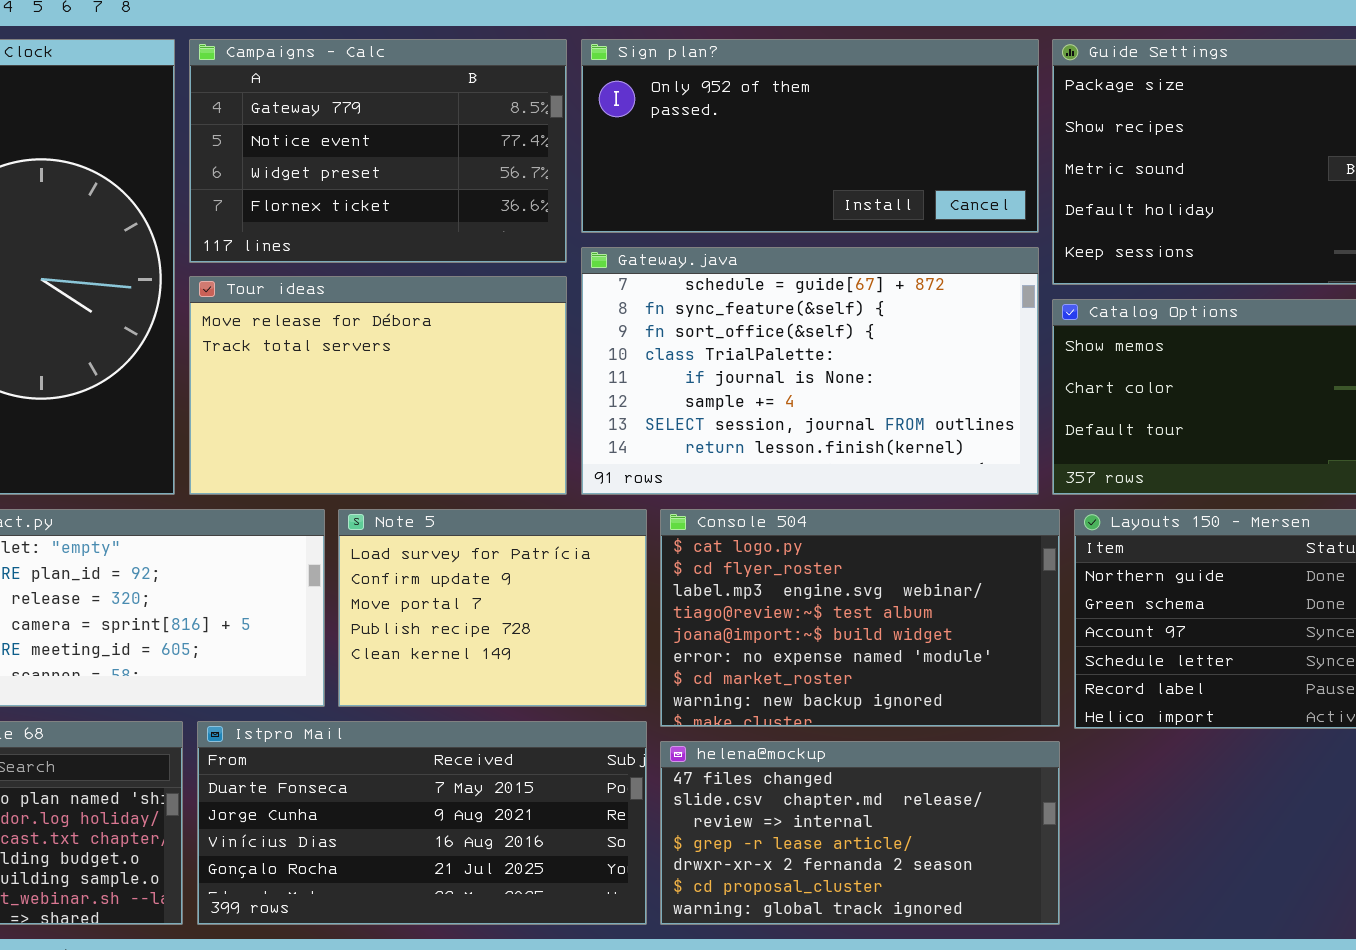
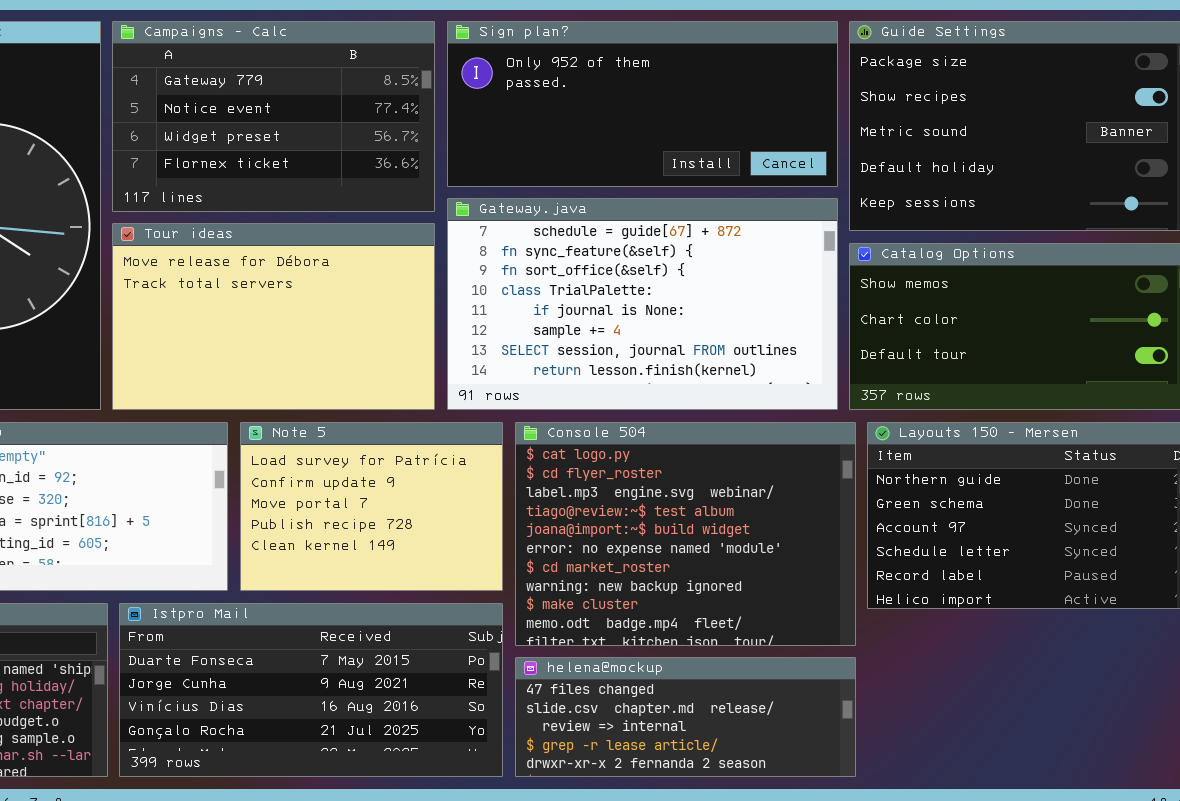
Console 504: [660,509,1060,727] -> [515,422,856,646], resized
helena@mockup: [660,741,1060,925] -> [515,657,856,777], resized

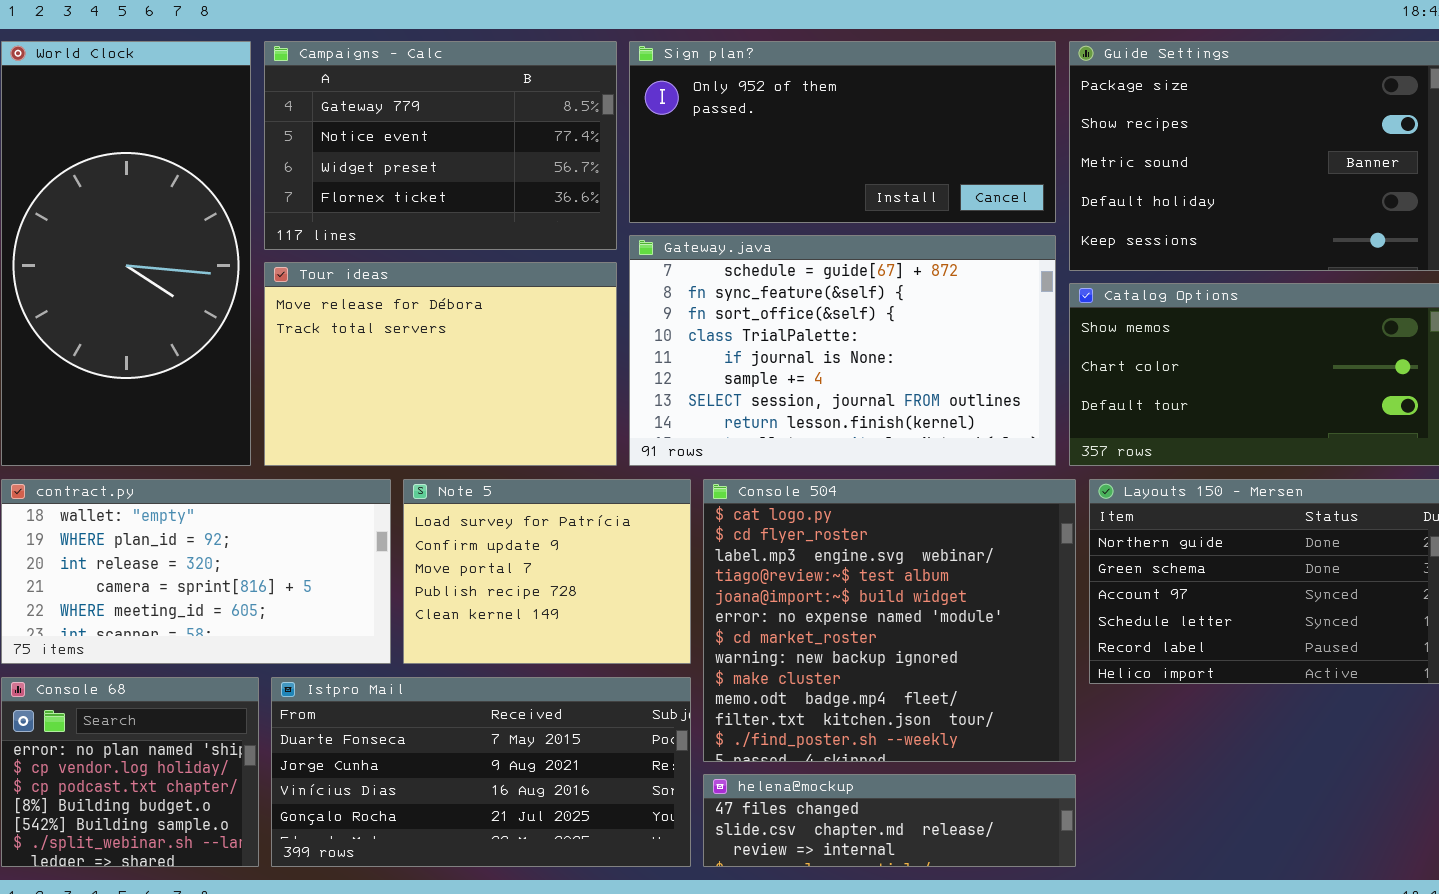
Console 504: [515,422,856,646] -> [703,479,1076,762], resized
helena@mockup: [515,657,856,777] -> [703,774,1076,867], resized

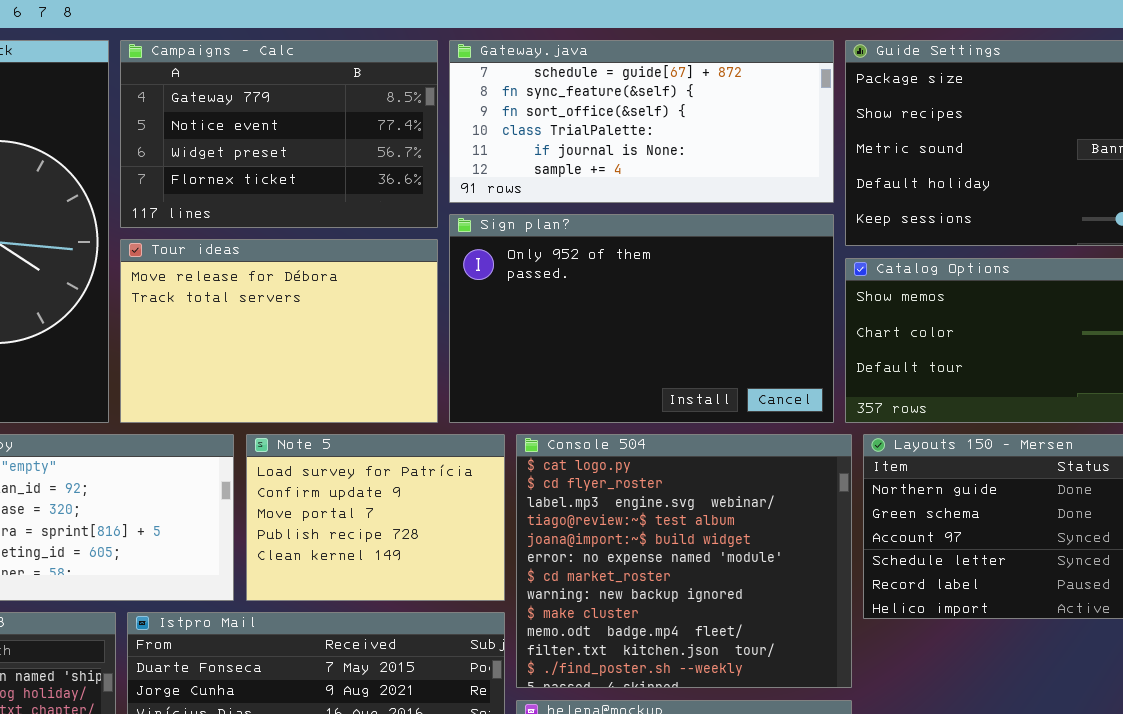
Sign plan?: [629,41,1056,223] -> [449,214,834,423], moved, resized
Gateway.java: [629,235,1056,466] -> [449,40,834,203], moved, resized

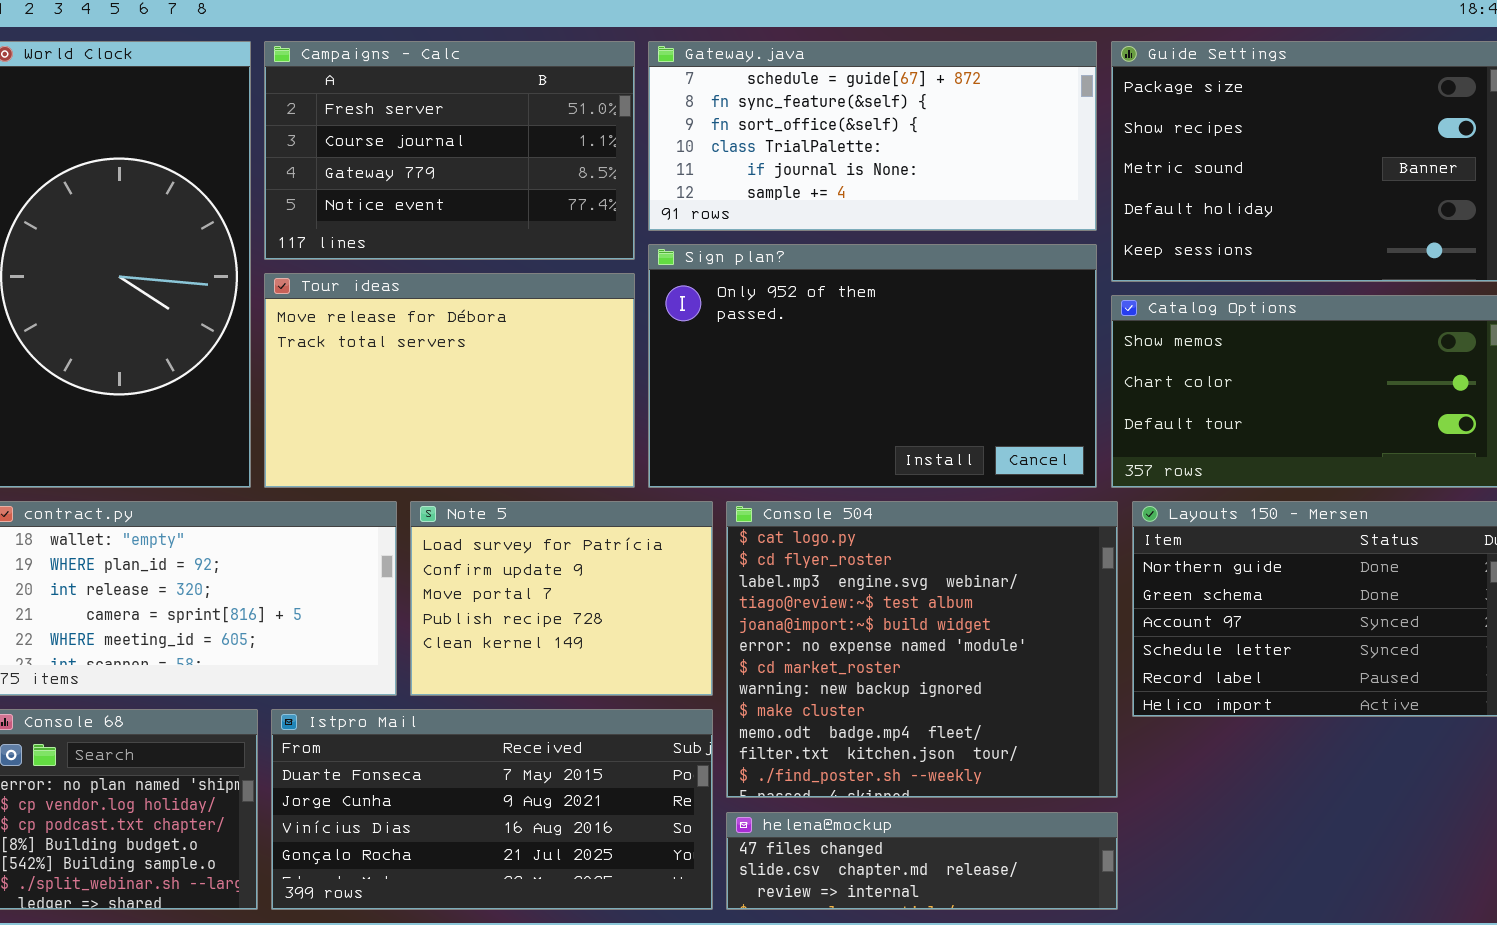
Campaigns - Calc: [120,40,438,228] -> [264,41,635,260], scrolled up 2 rows

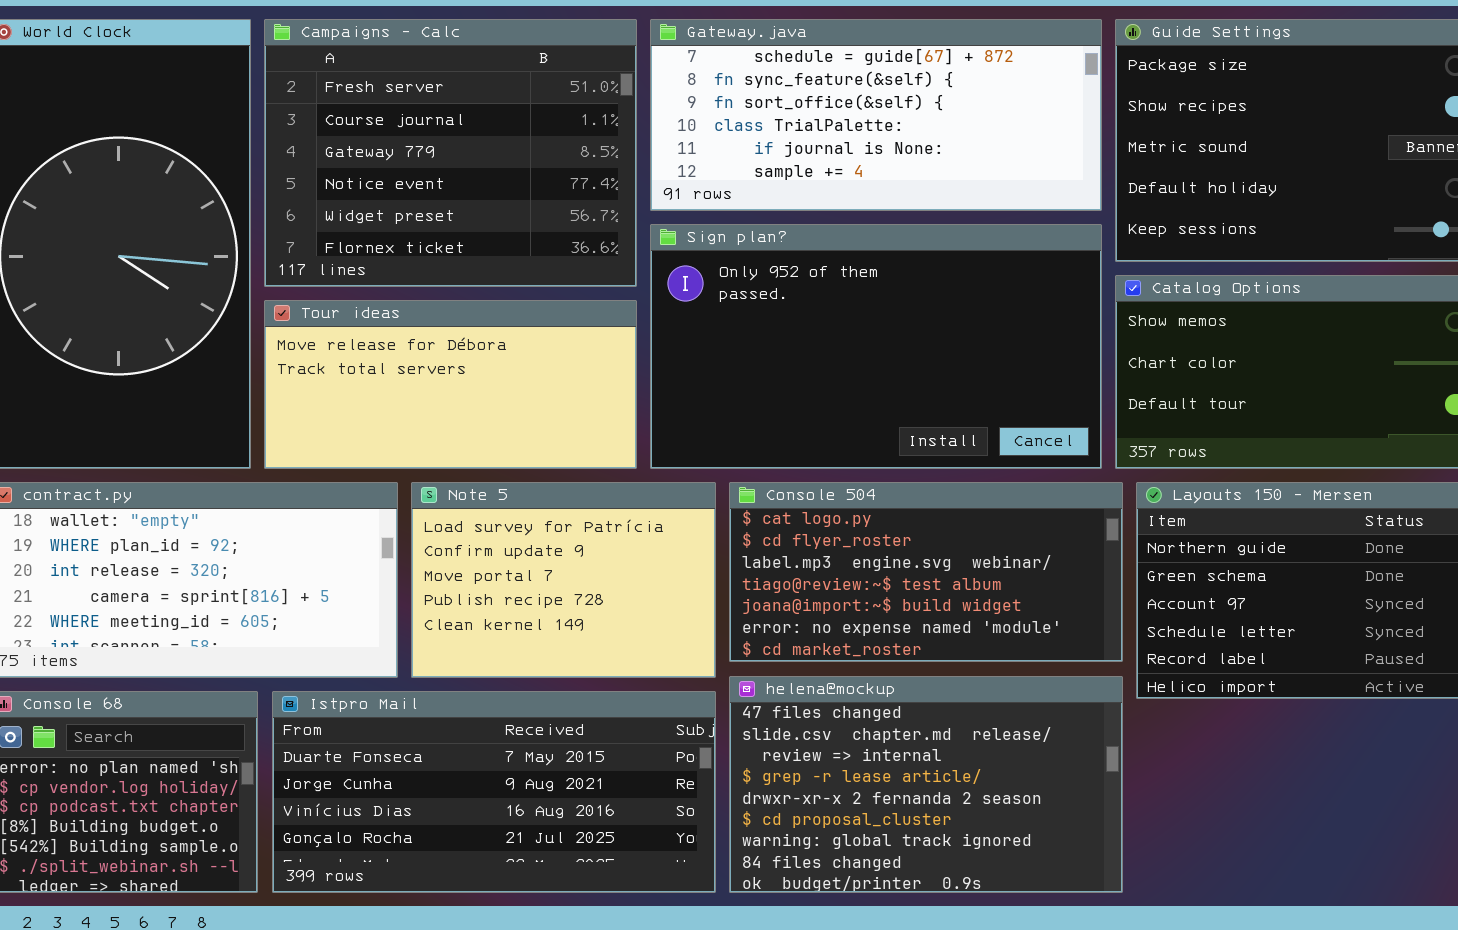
Campaigns - Calc: [264,41,635,260] -> [264,19,637,287], resized
Tour ideas: [264,273,635,488] -> [264,300,637,469], resized
Console 504: [726,501,1118,798] -> [729,482,1123,662], resized
helena@mockup: [726,812,1118,910] -> [729,676,1123,893], resized

